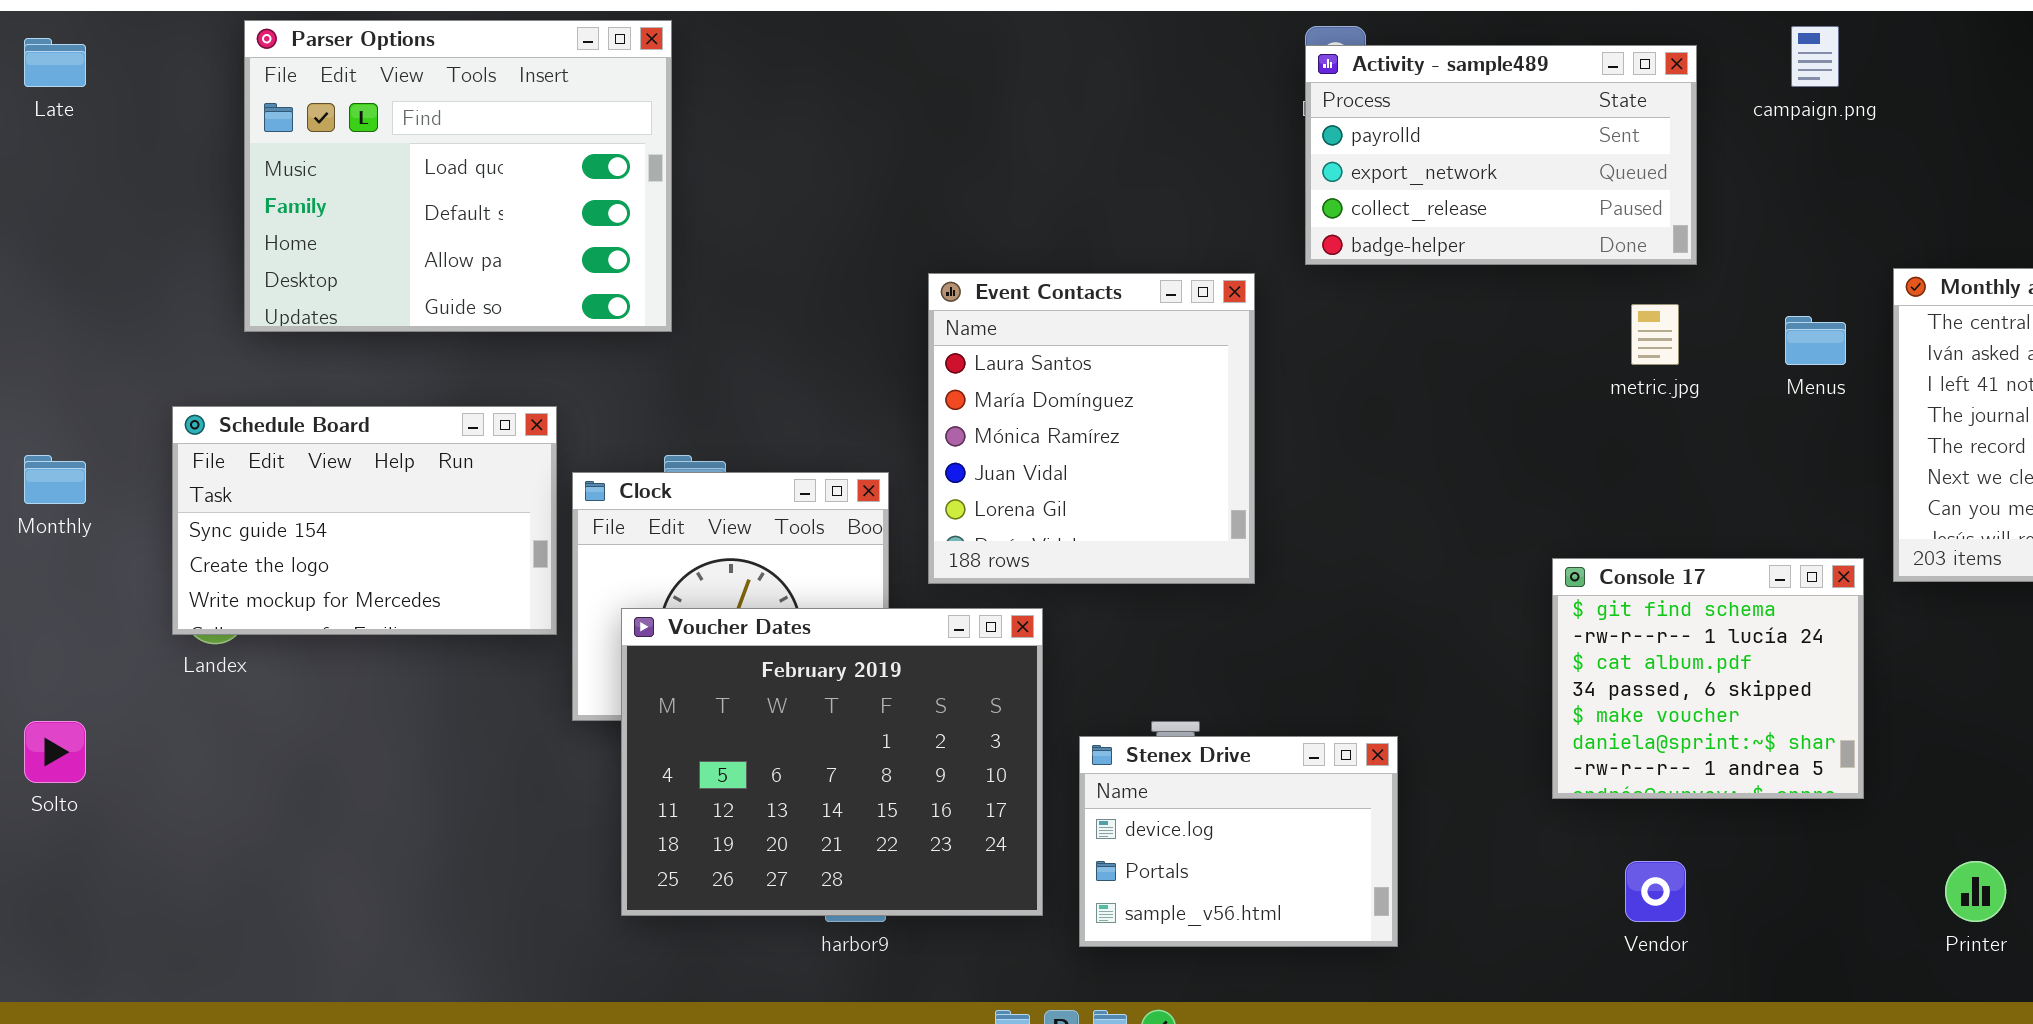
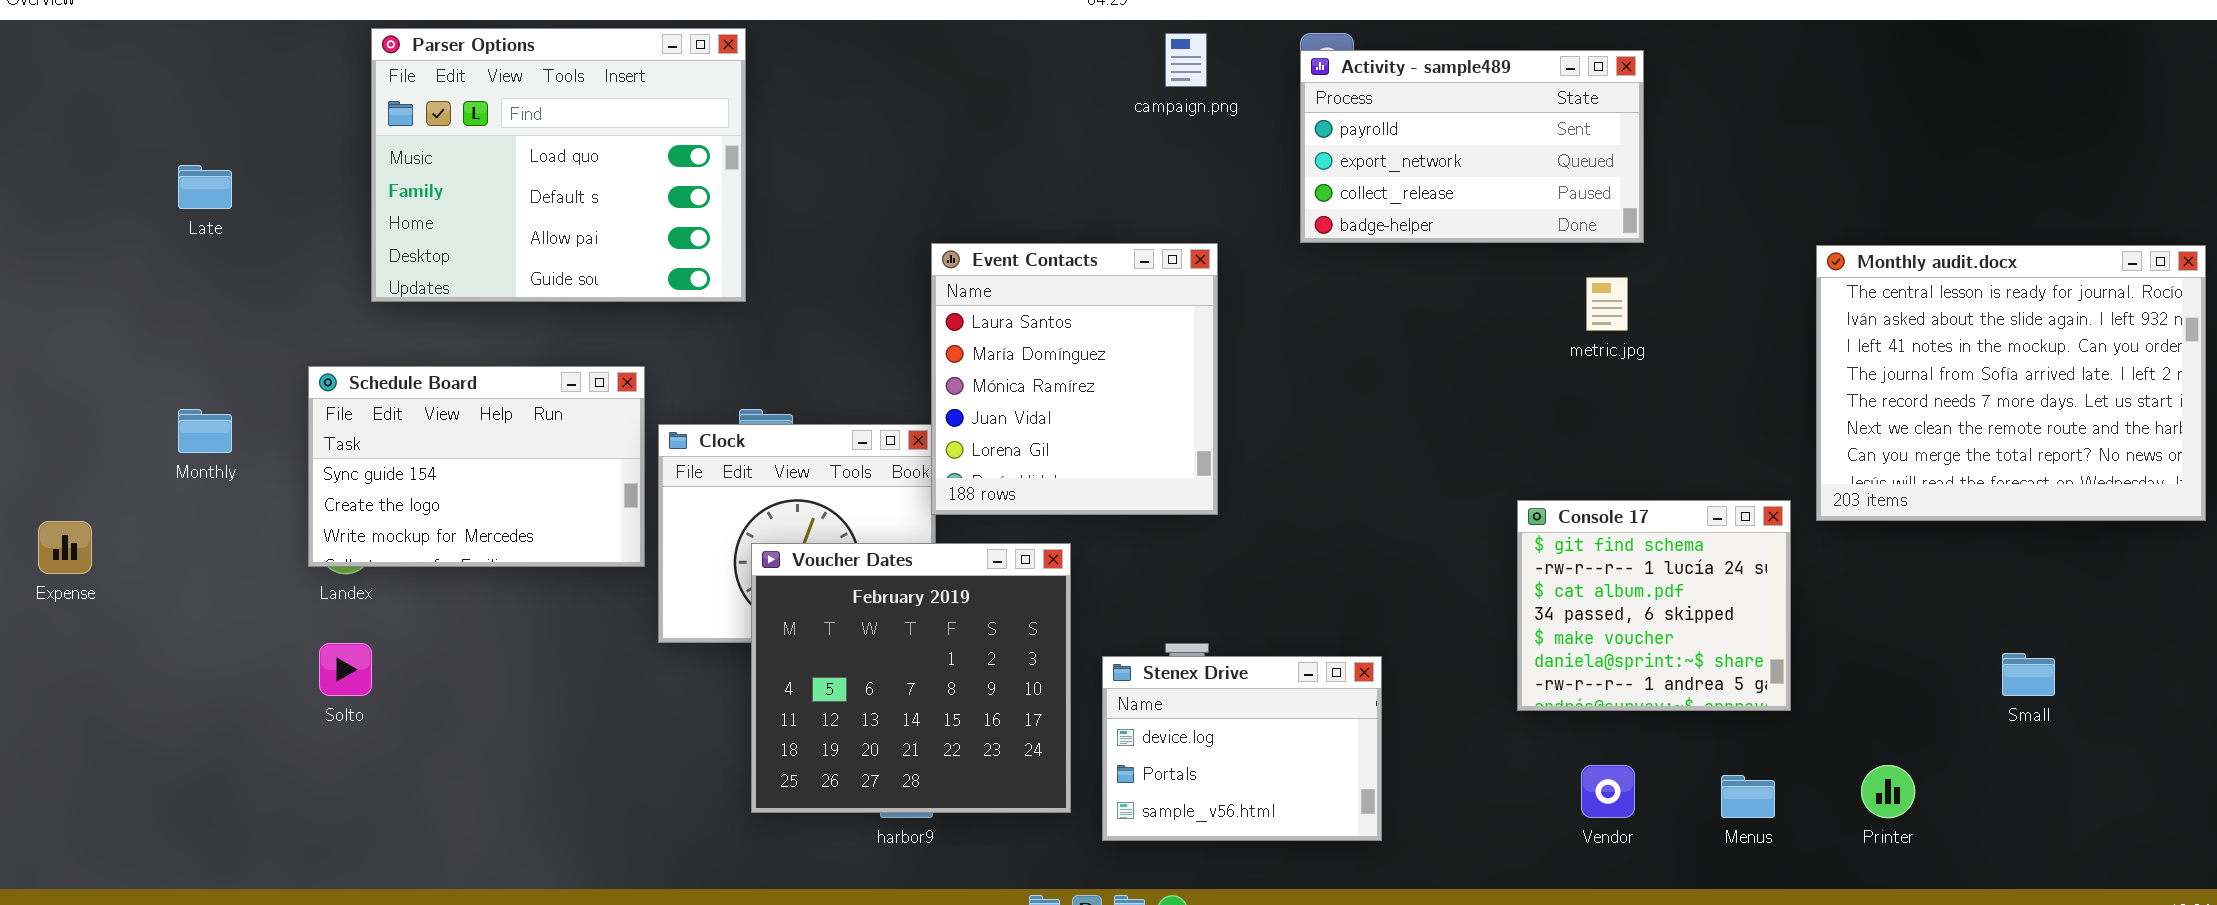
campaign.png: [1791,26,1839,87] -> [1165,33,1207,87], moved
Late: [24,38,86,87] -> [178,165,232,209], moved
Event Contacts: [928,273,1255,584] -> [931,243,1218,515], moved
Menus: [1785,316,1846,365] -> [1721,775,1775,818], moved
Voucher Dates: [621,608,1043,916] -> [751,543,1071,813], resized
Solto: [24,721,86,783] -> [319,643,372,696], moved

